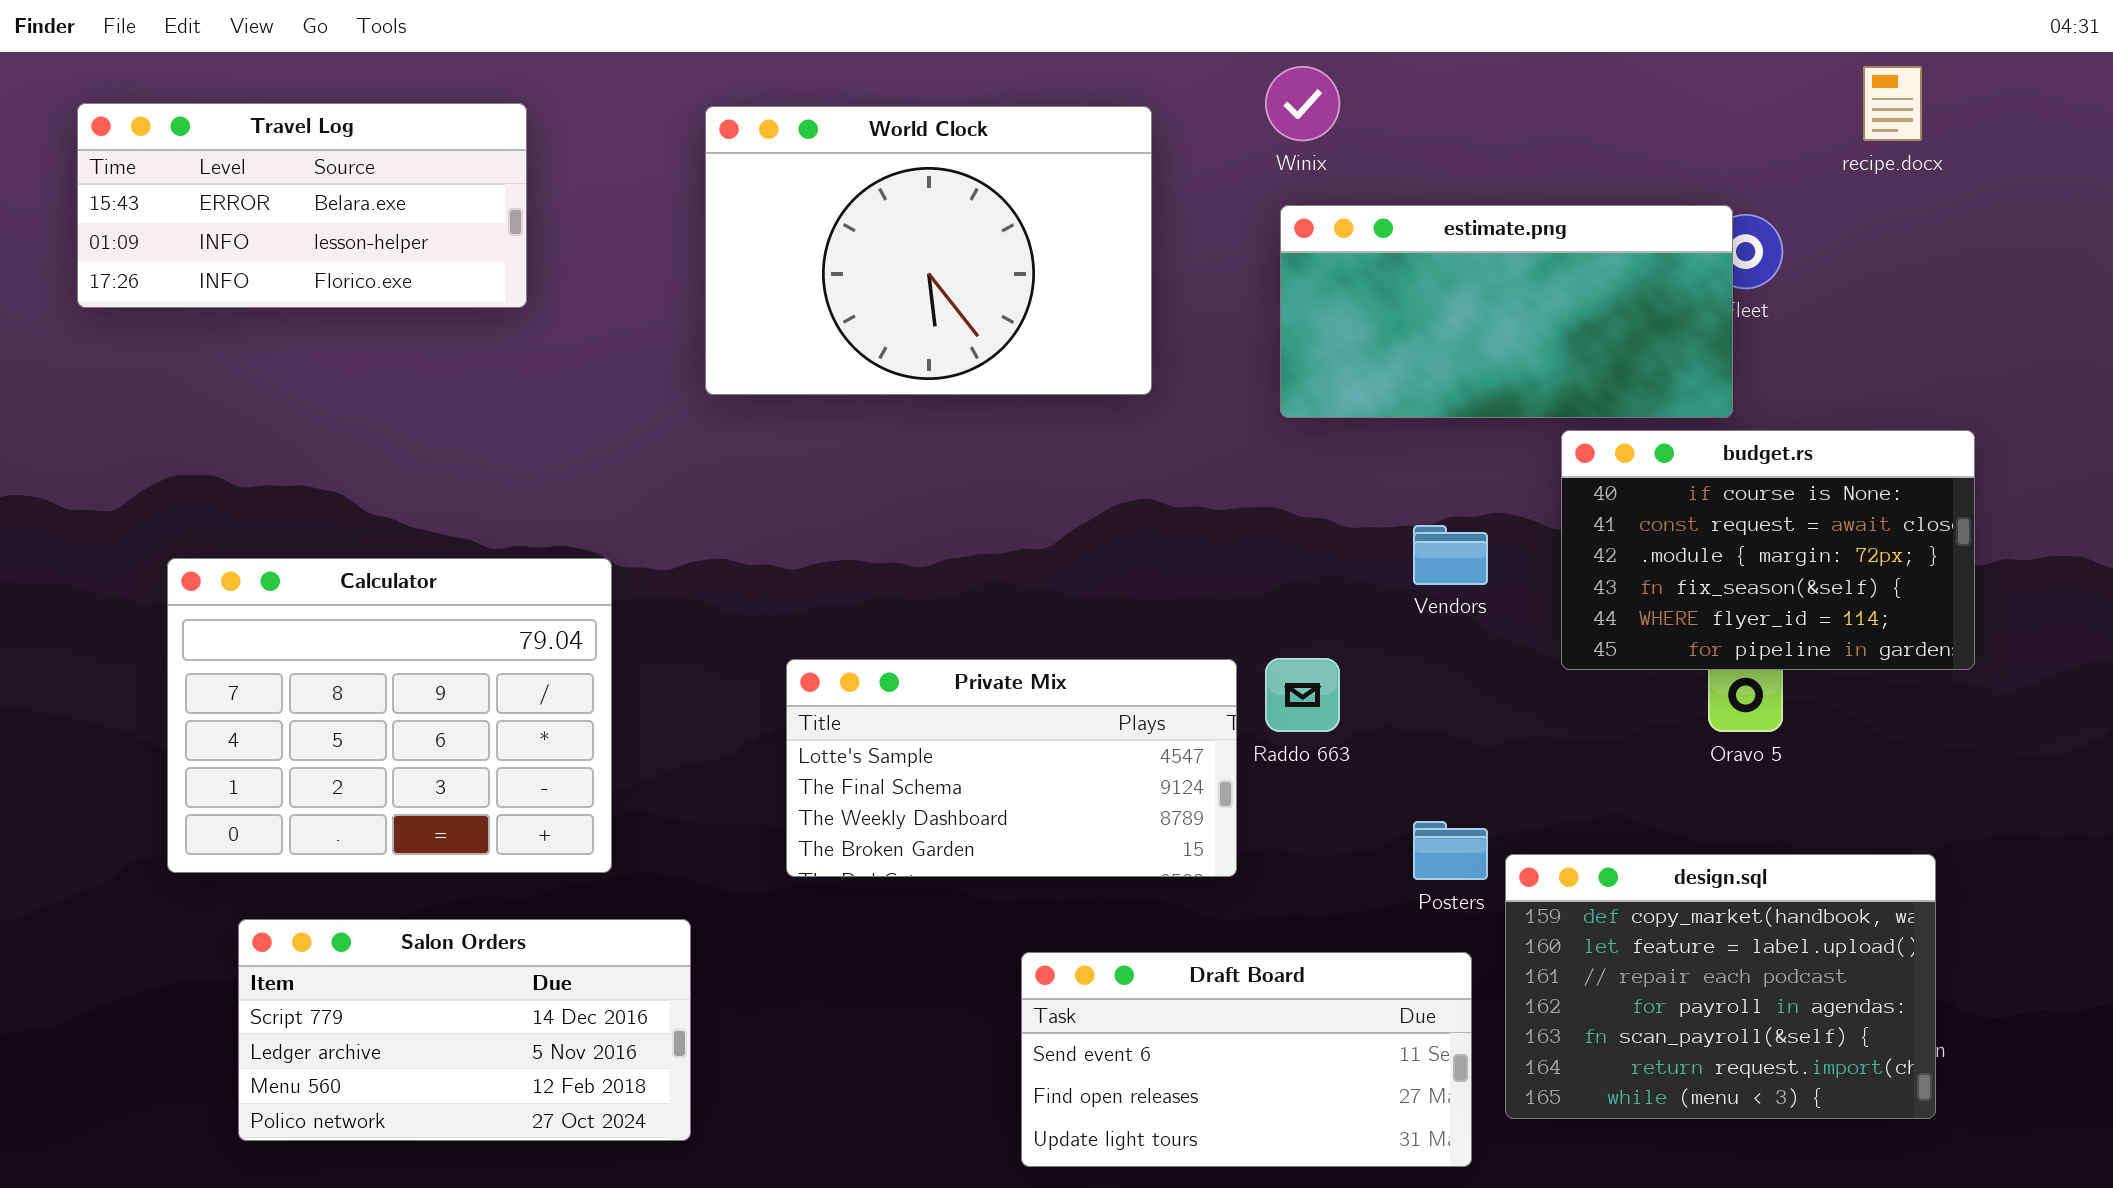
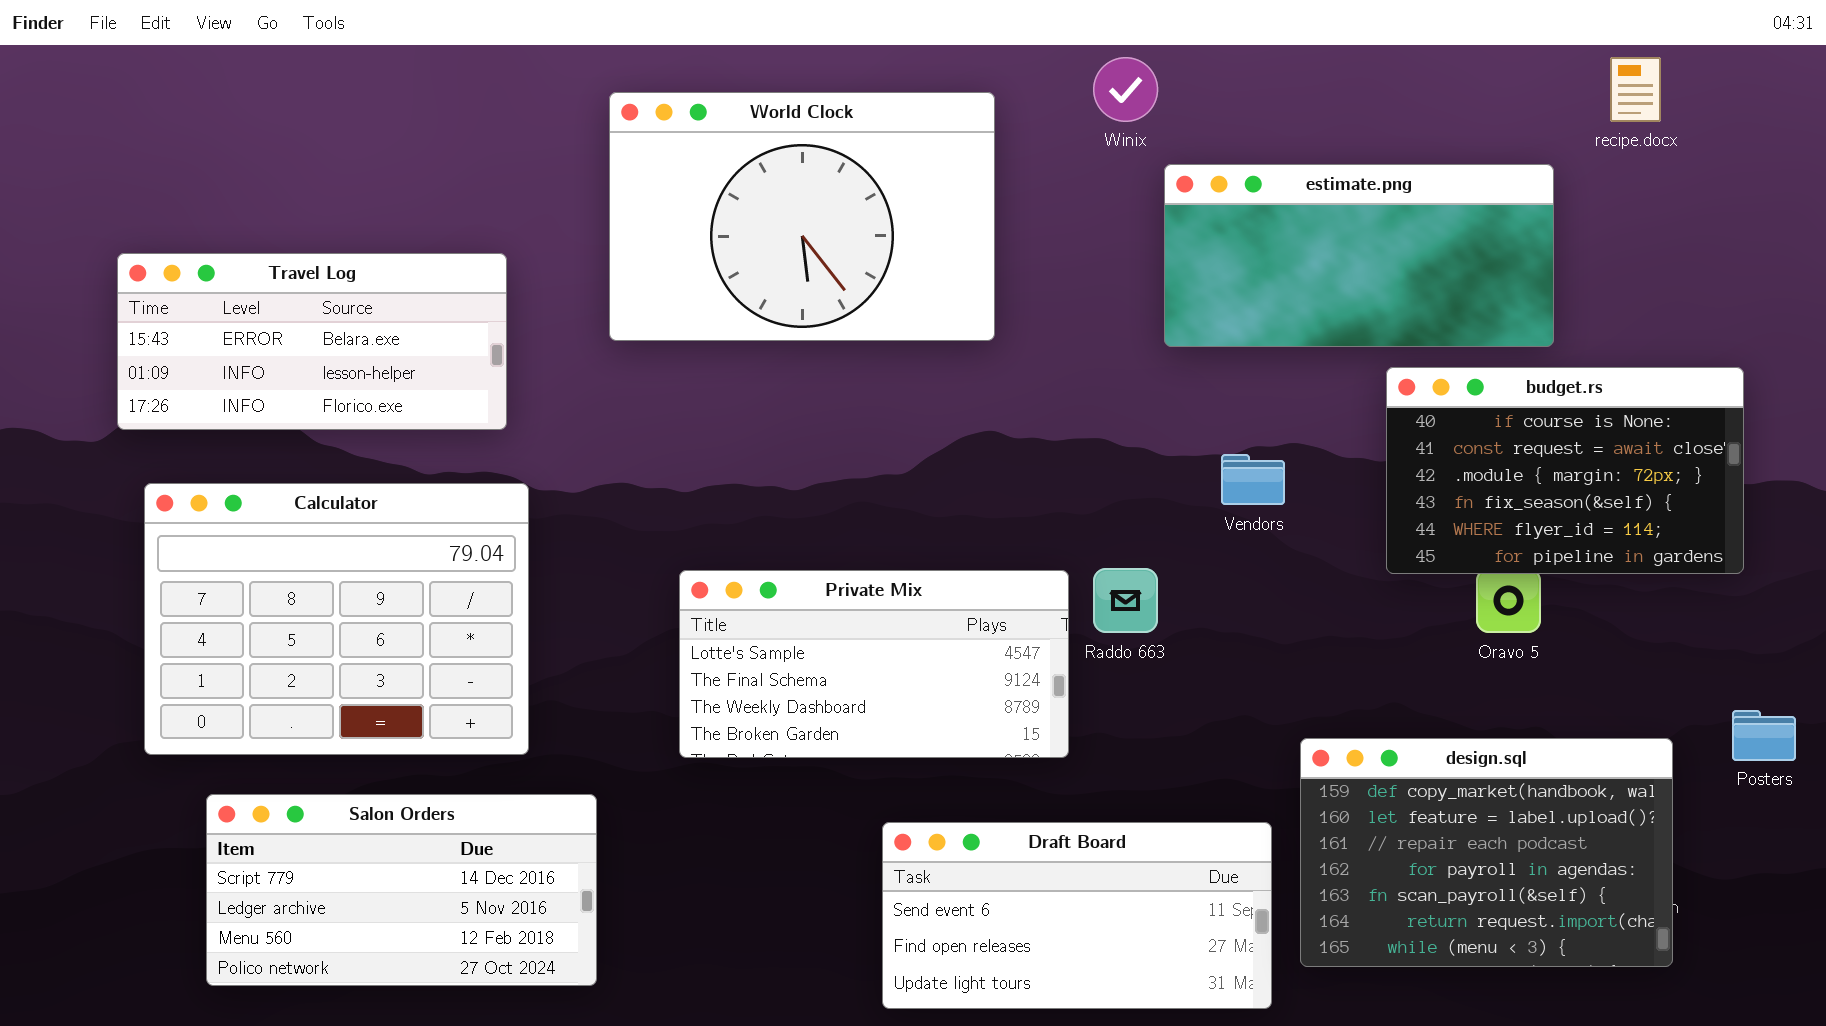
Travel Log: [77,103,527,308] -> [117,253,507,430], moved
estimate.png: [1280,205,1733,418] -> [1164,164,1554,347], moved
budget.rs: [1561,430,1975,670] -> [1386,367,1744,574], moved
Posters: [1413,821,1488,880] -> [1732,710,1796,761], moved

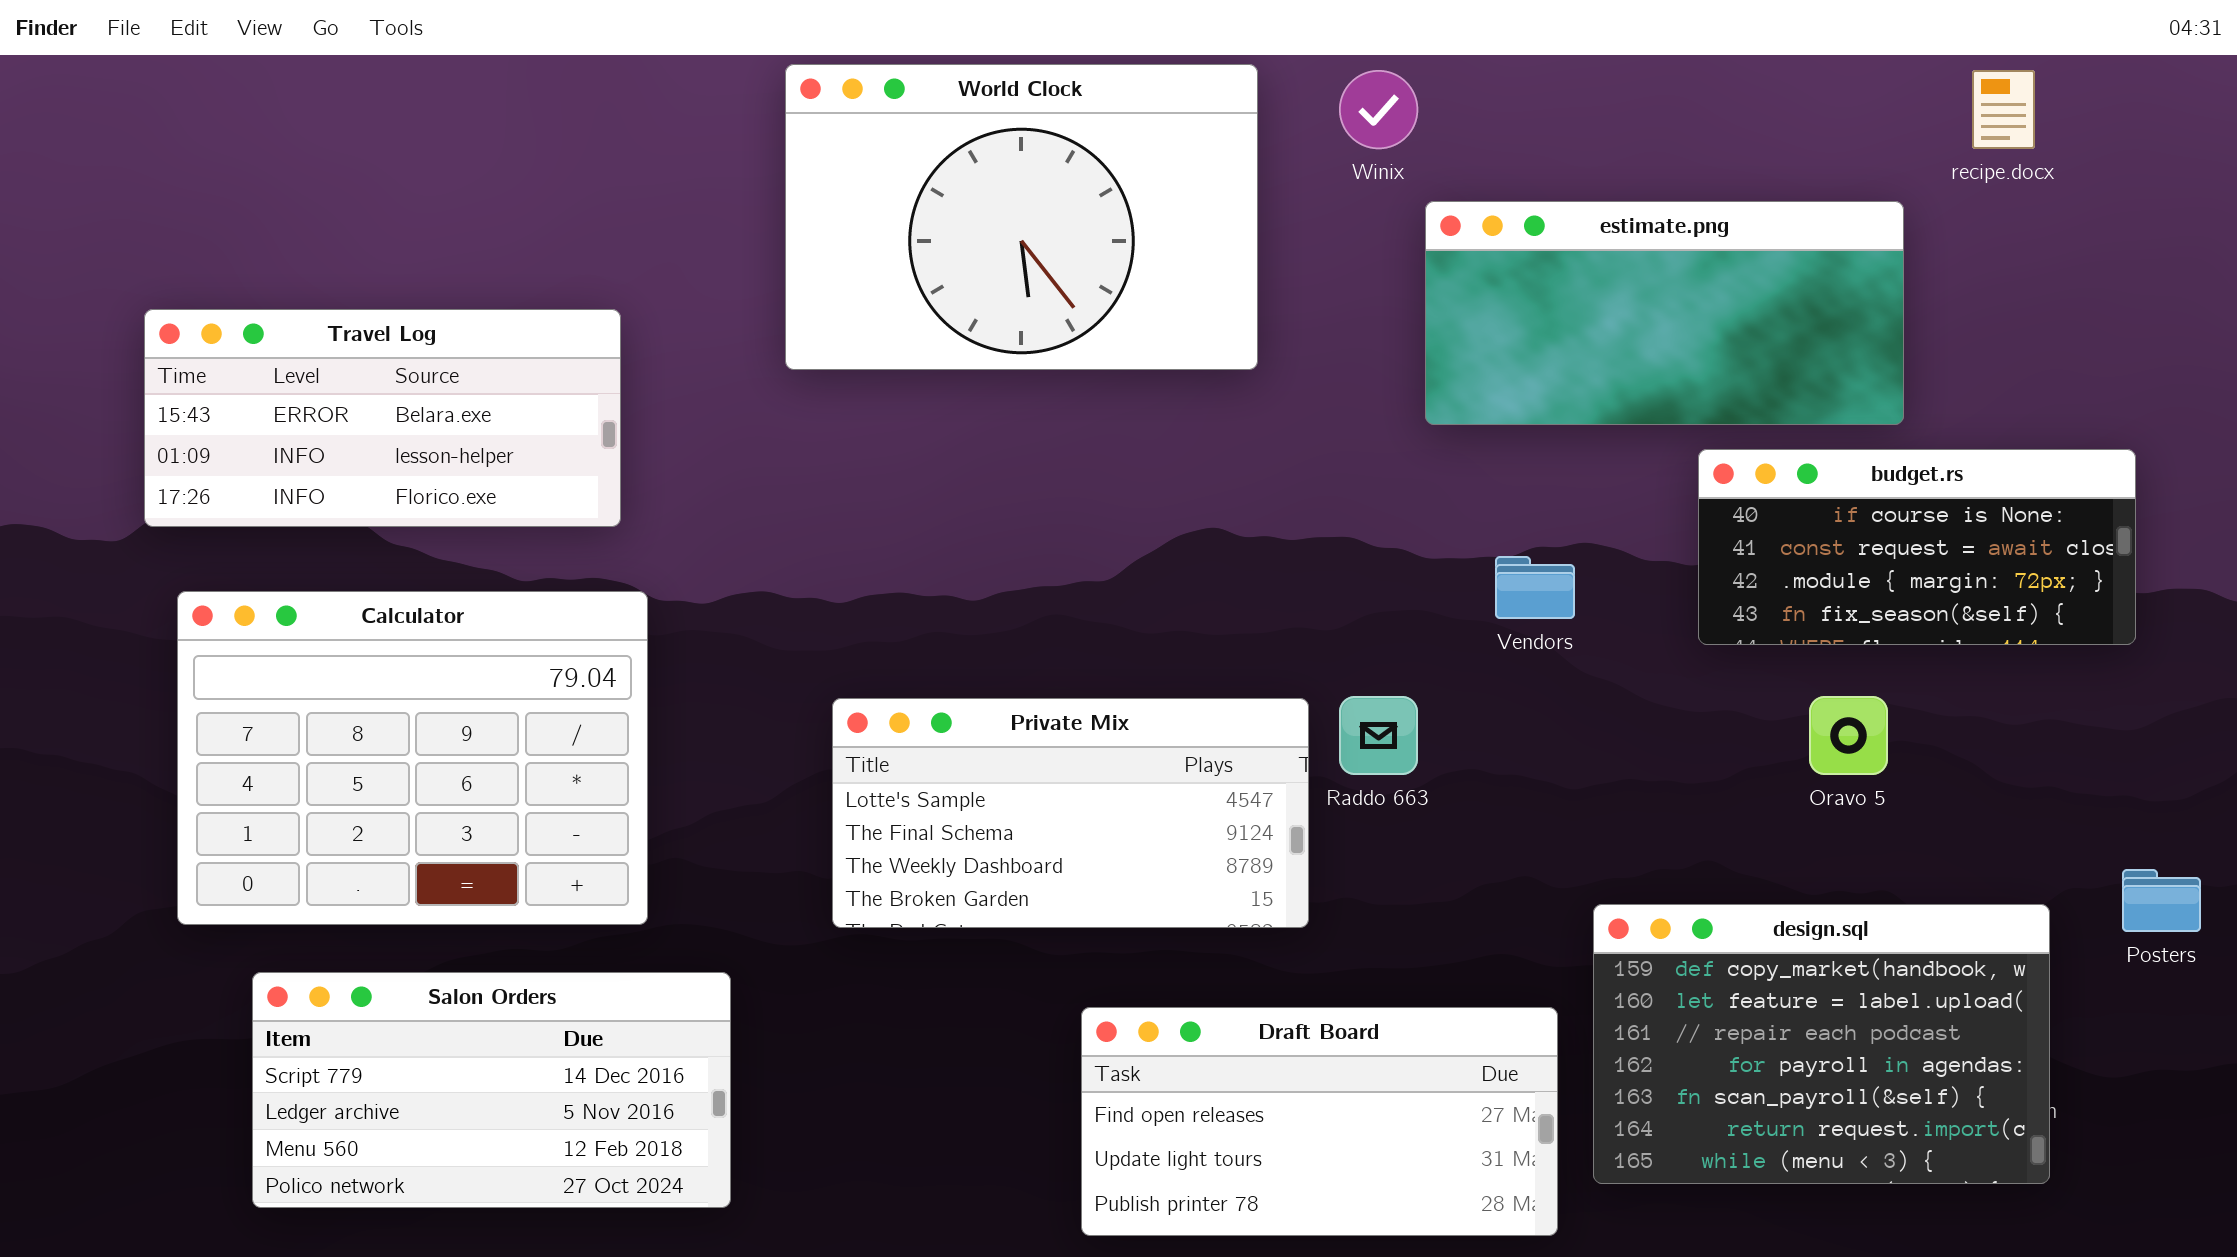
World Clock: [609,92,995,341] -> [785,64,1258,370], moved
budget.rs: [1386,367,1744,574] -> [1698,449,2136,645], resized
Draft Board: [882,822,1272,1009] -> [1081,1007,1558,1236], scrolled down 1 row

